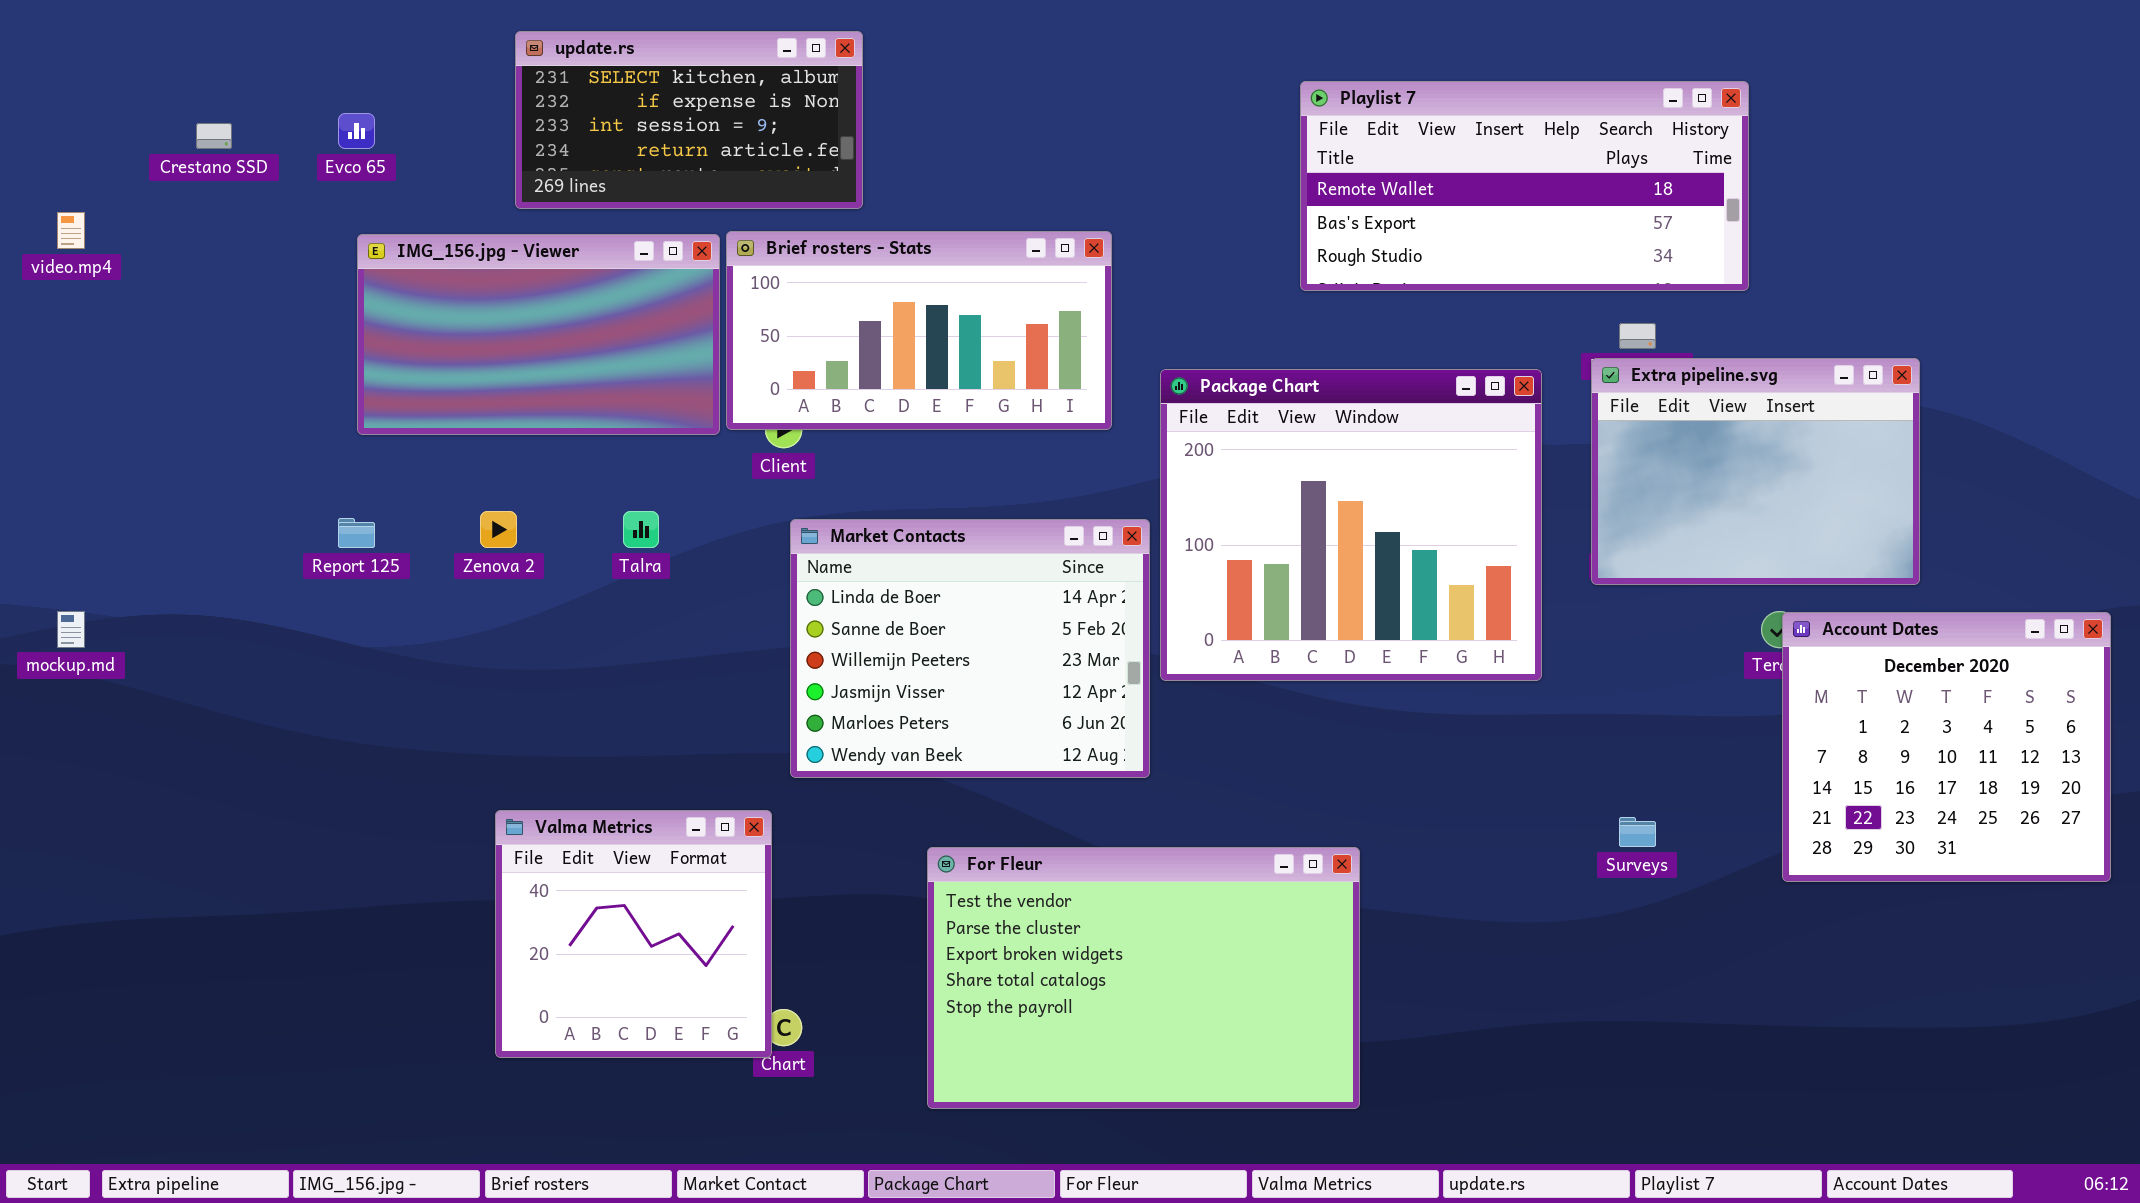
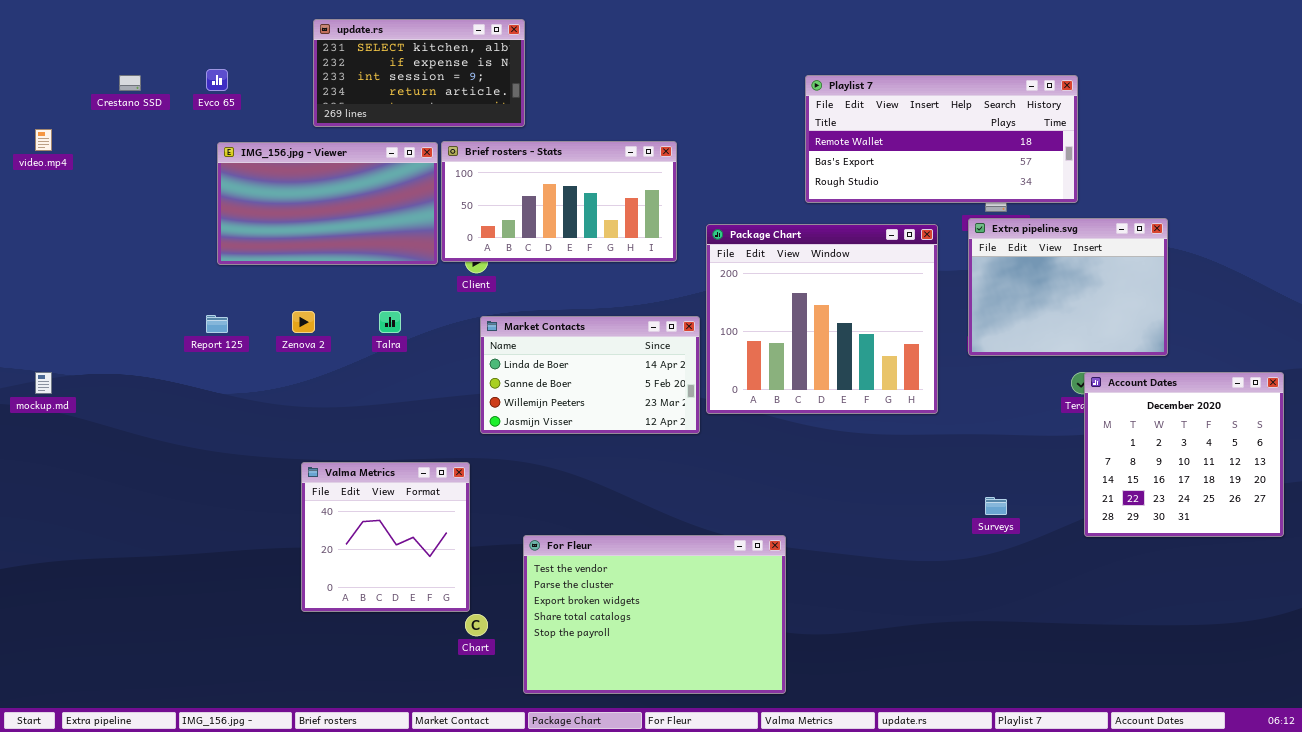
Playlist 7: [1300,81,1749,291] -> [805,75,1078,203], moved
Market Contacts: [790,519,1150,778] -> [480,316,700,434], resized
Valma Metrics: [495,810,772,1058] -> [301,462,470,612], moved
For Fleur: [927,847,1360,1109] -> [523,535,786,694], moved

